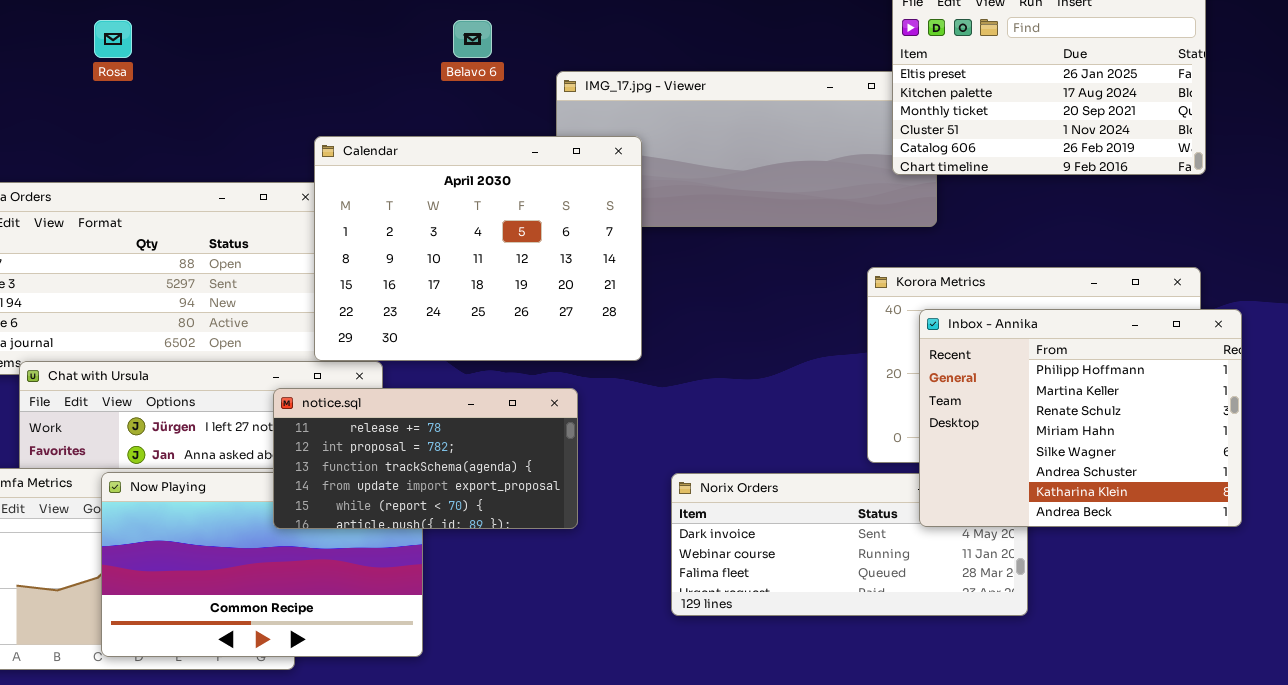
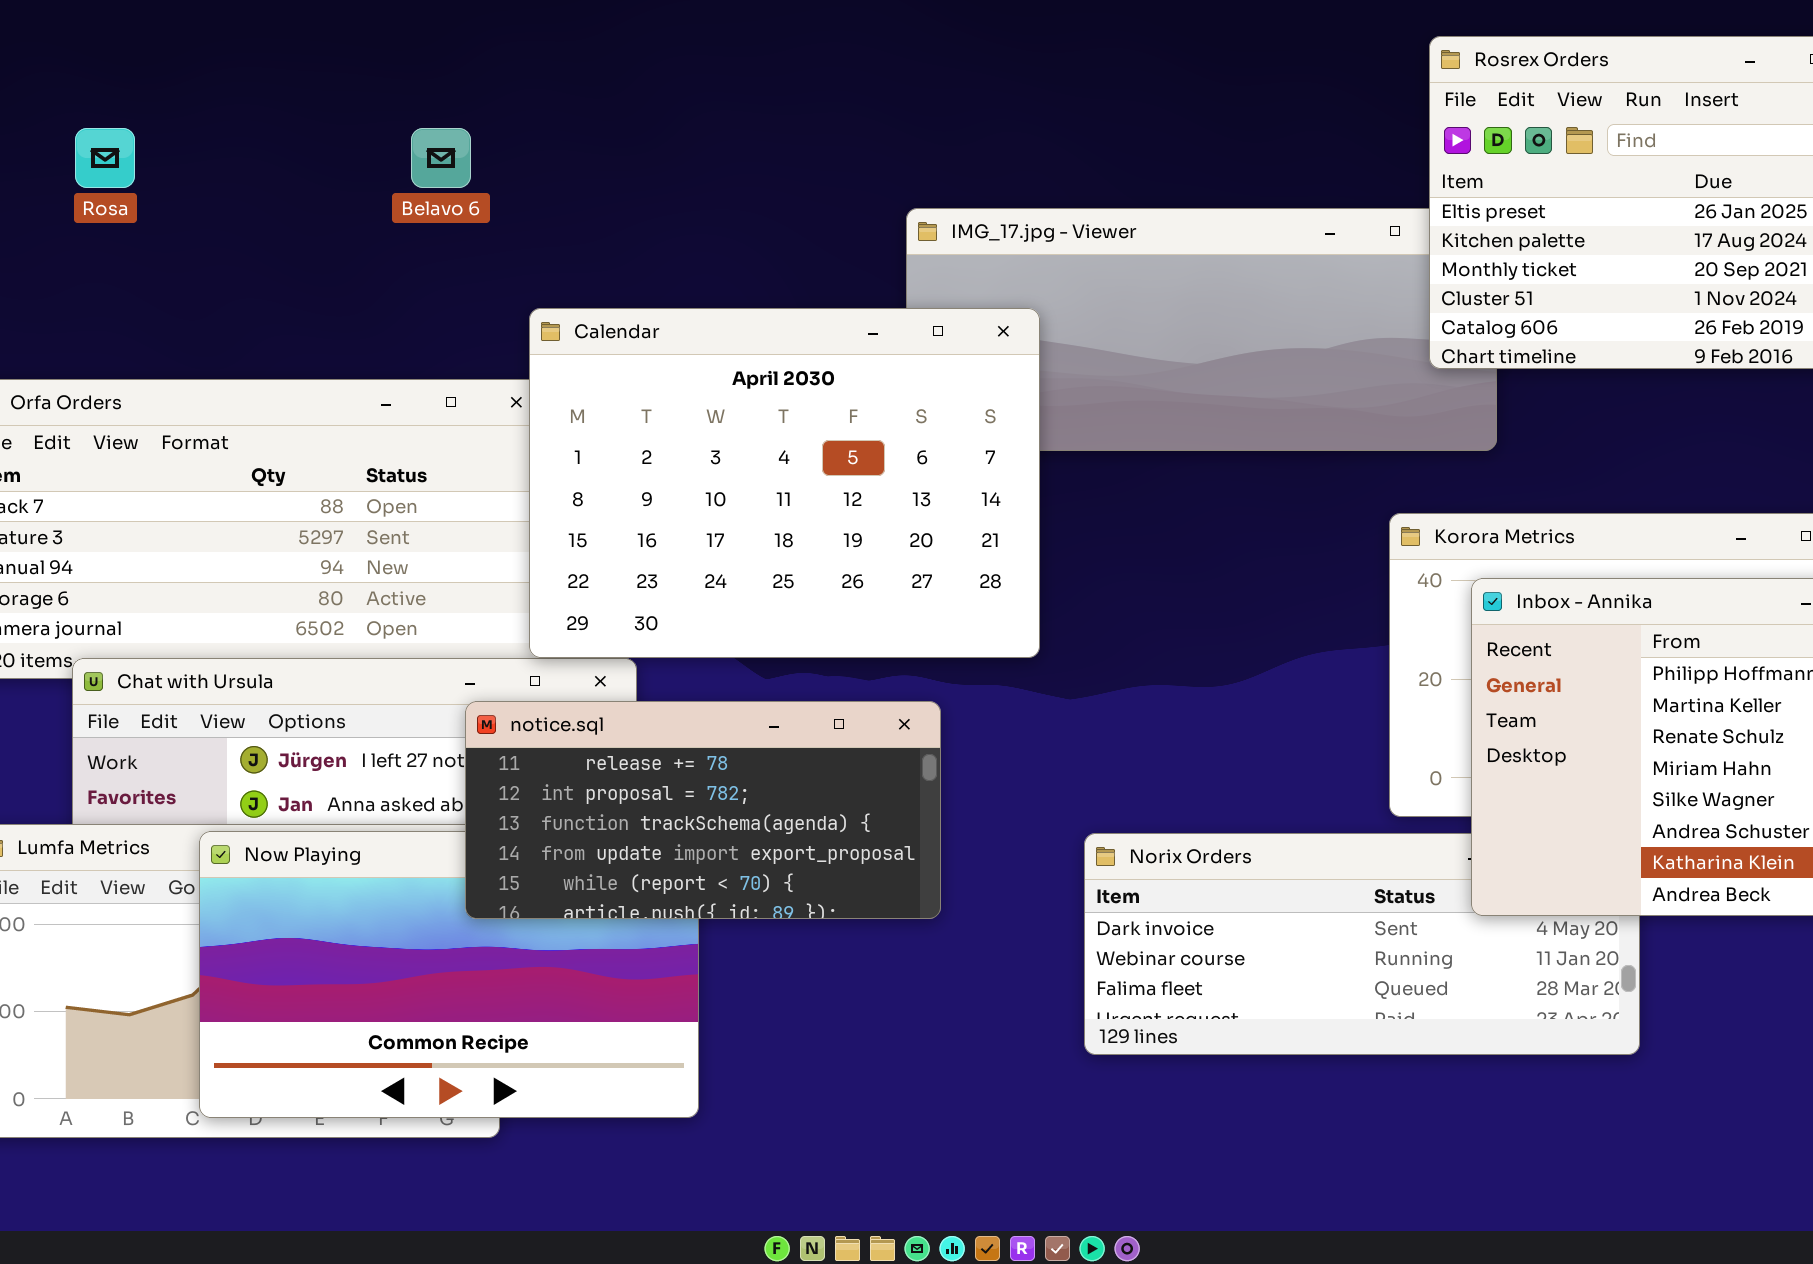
Rosa: [94,20,132,58] -> [75,128,135,188], moved
Belavo 6: [453,20,492,58] -> [411,128,471,188], moved

